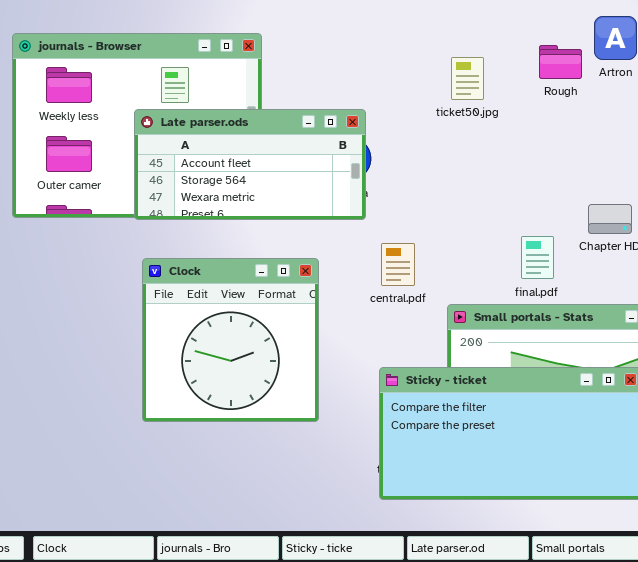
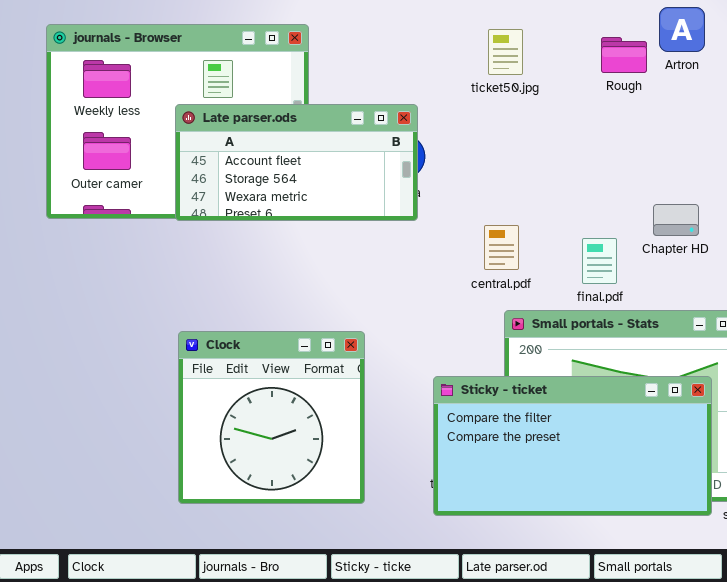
ticket50.jpg: [451,57,484,100] -> [488,29,523,75], moved
central.pdf: [381,243,415,286] -> [484,225,519,270], moved
Clock: [142,258,319,422] -> [178,331,365,504], moved

